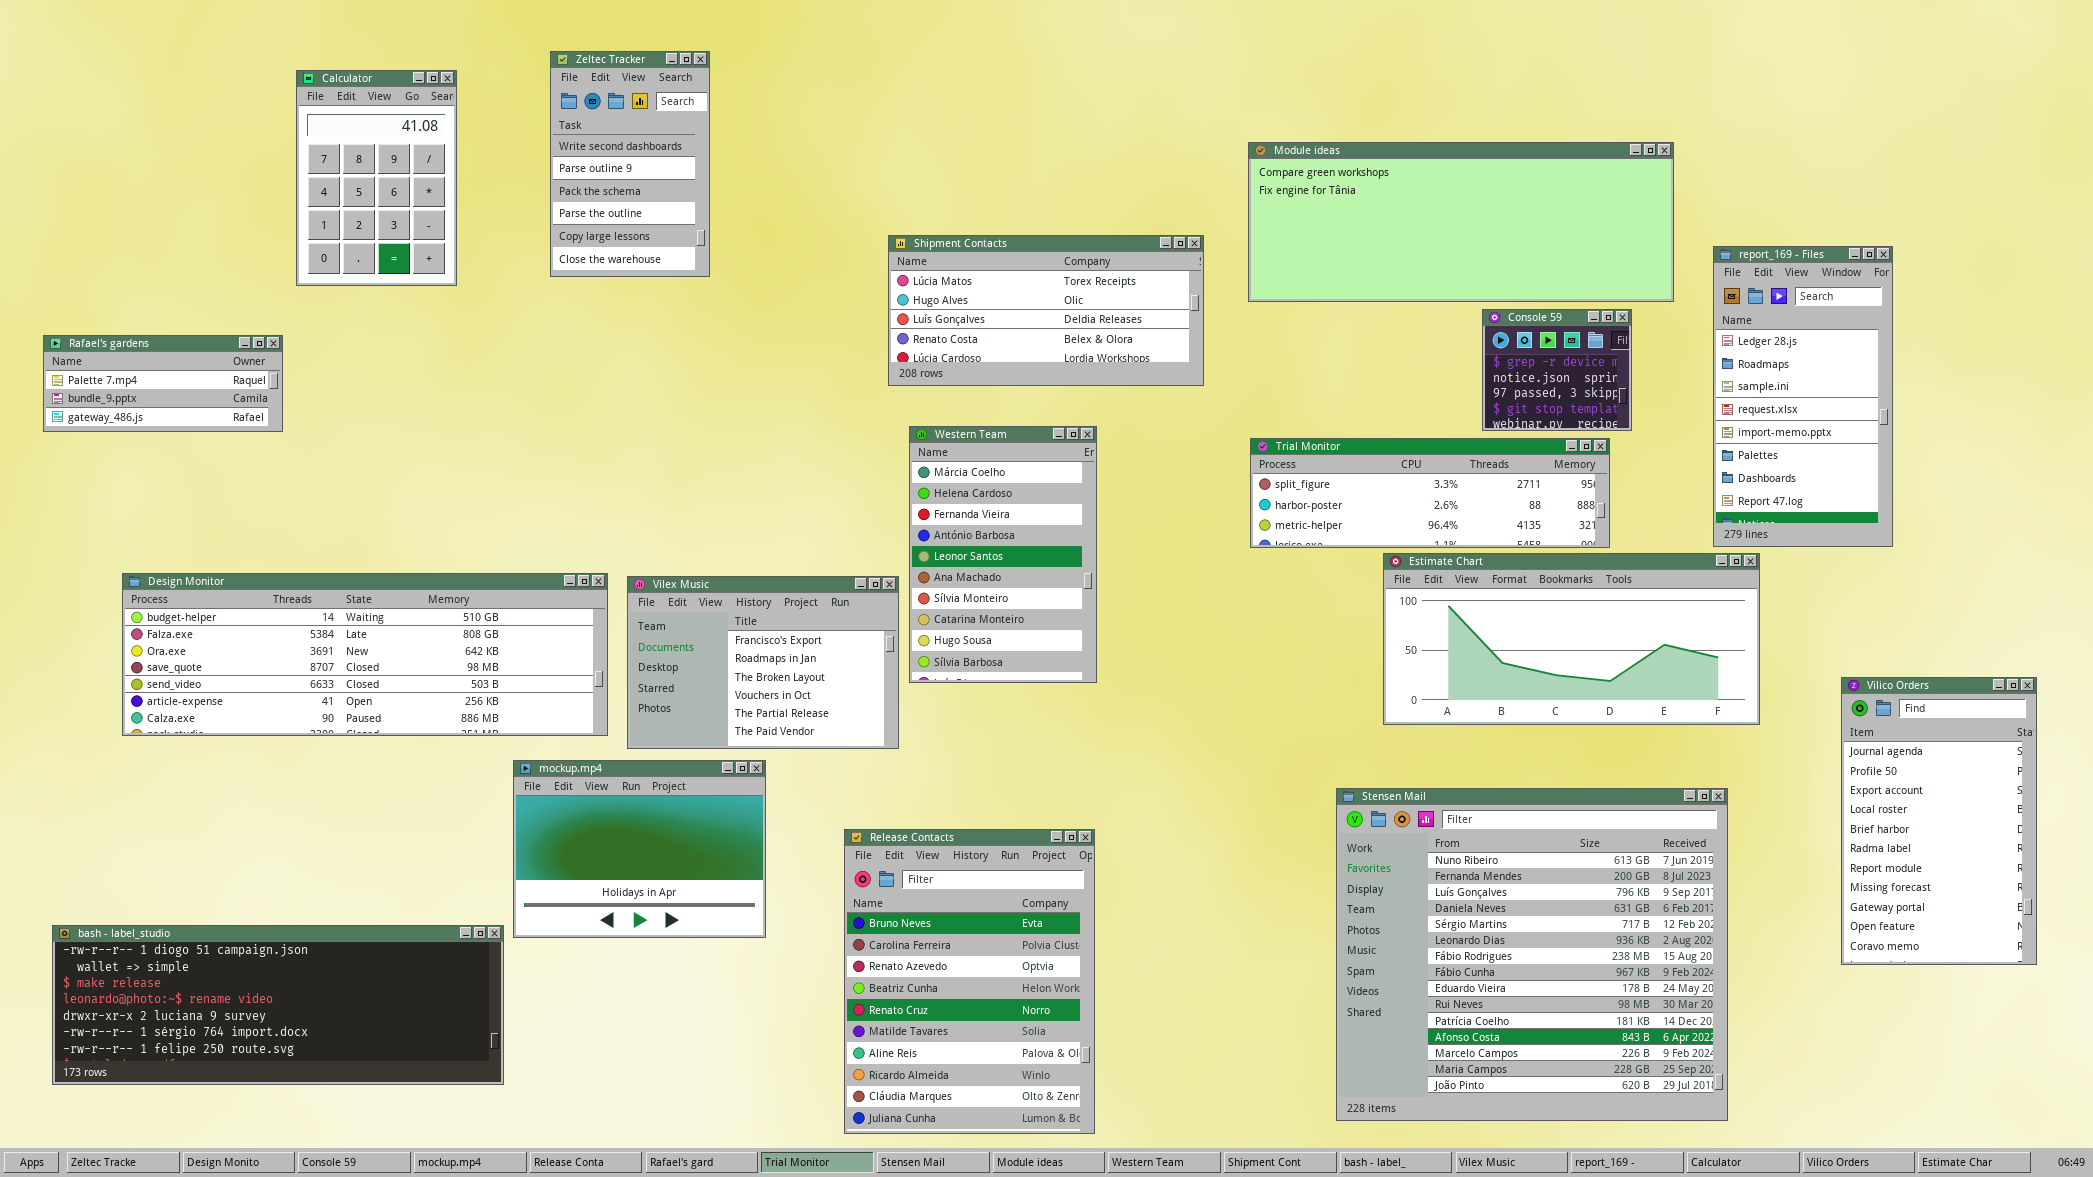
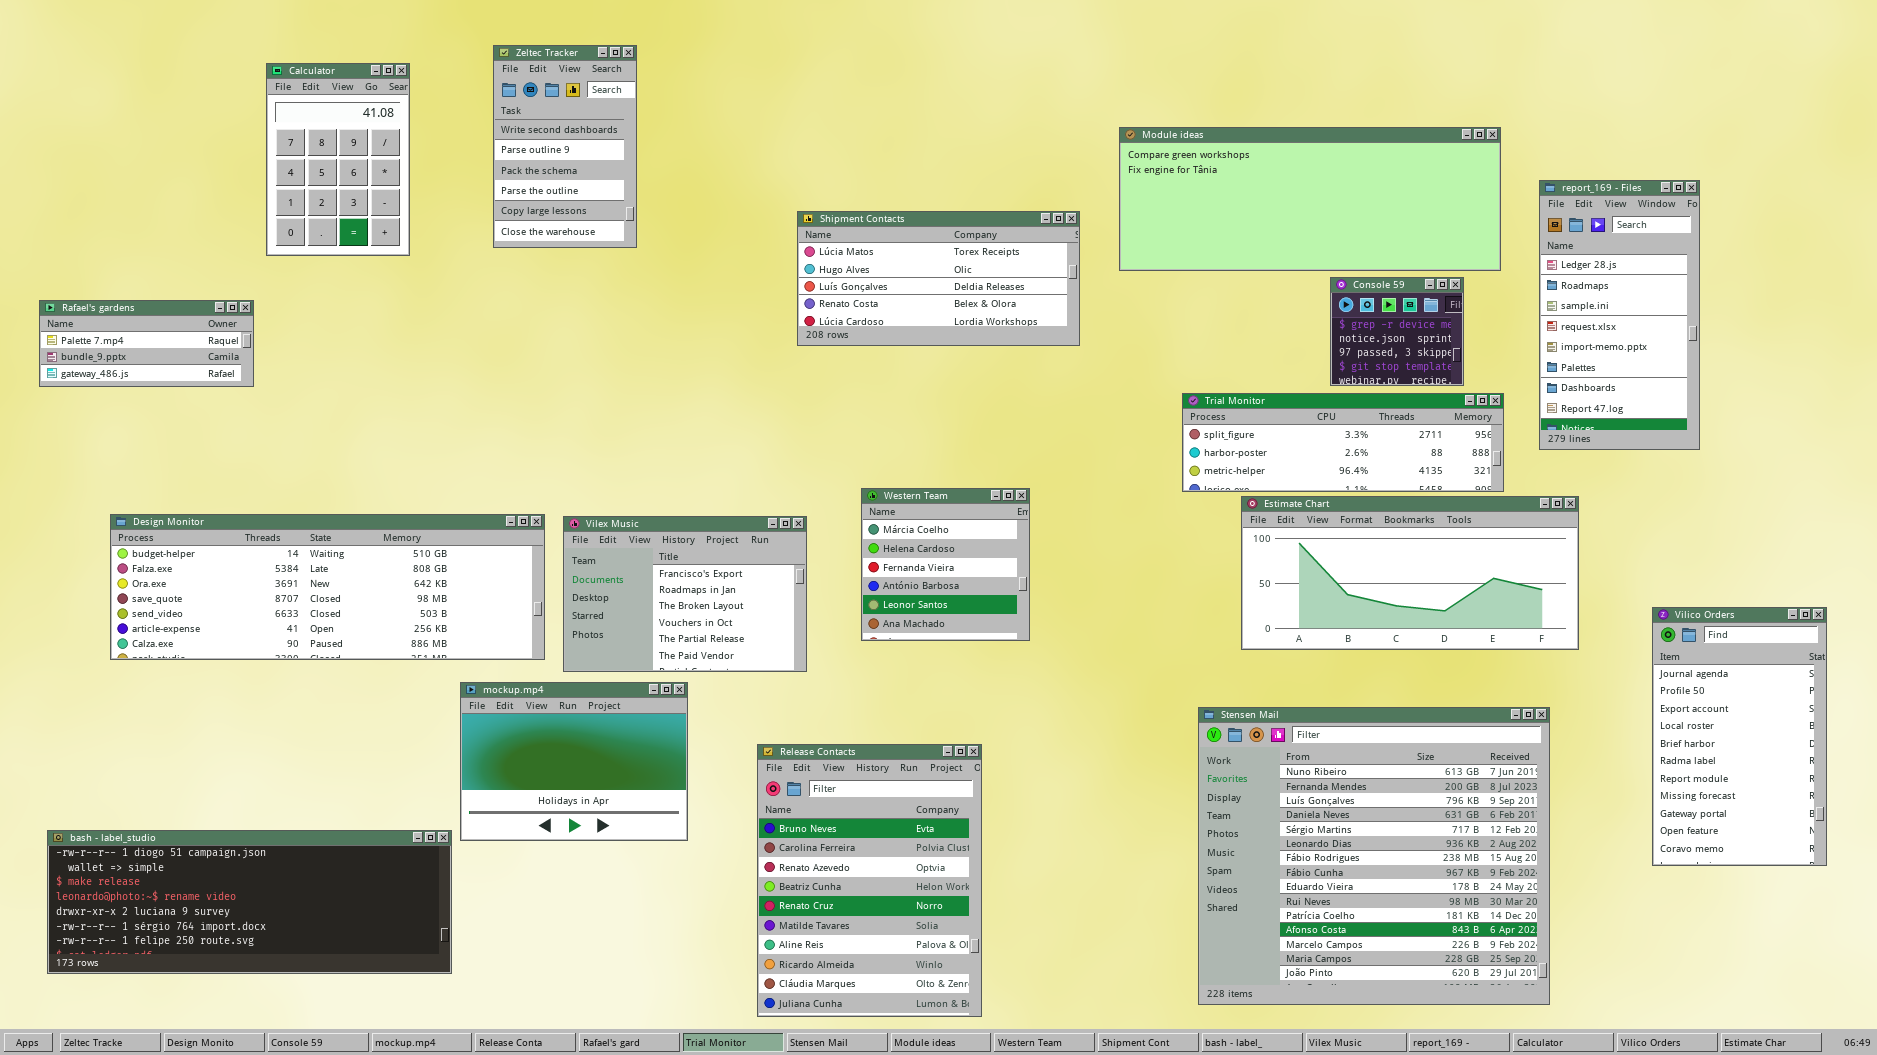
report_169 - Files: [1713,246,1893,547] -> [1539,180,1700,450], moved
Western Team: [909,426,1097,683] -> [861,488,1030,641], moved, resized
Trial Monitor: [1250,438,1610,548] -> [1182,393,1504,492], moved

